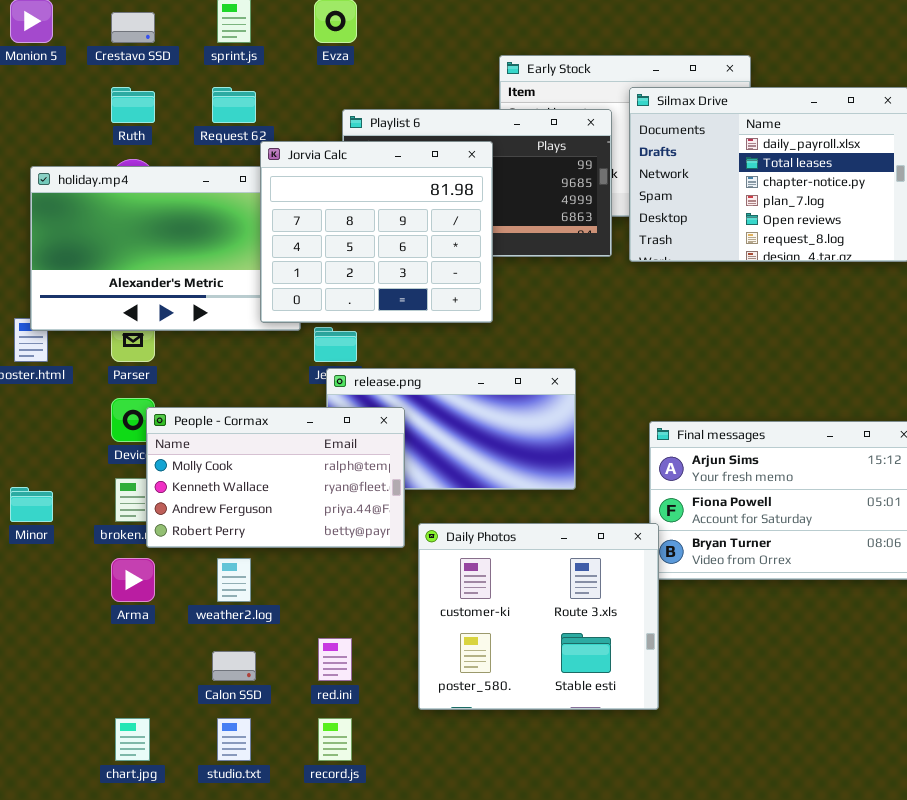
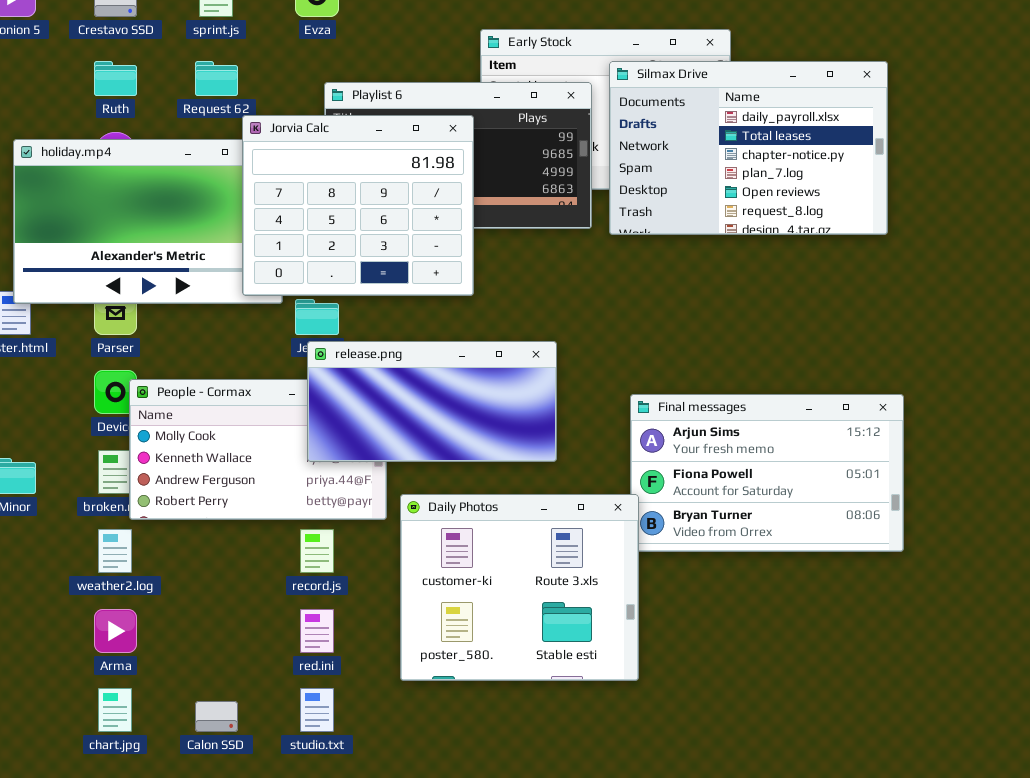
release.png: [326,368,576,490] -> [307,341,557,462], raised
Arma: [111,558,155,602] -> [94,609,137,653], moved
weather2.log: [217,558,251,602] -> [98,529,132,573], moved
Calon SSD: [212,651,256,681] -> [195,701,238,732], moved
studio.txt: [217,718,251,761] -> [300,688,334,732], moved
record.js: [318,718,352,761] -> [300,529,334,573], moved

